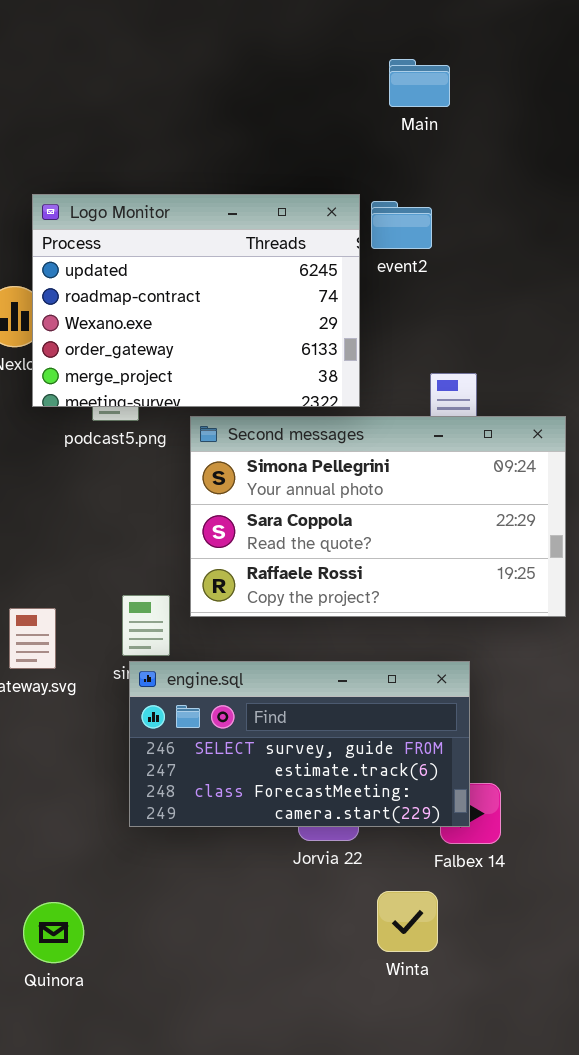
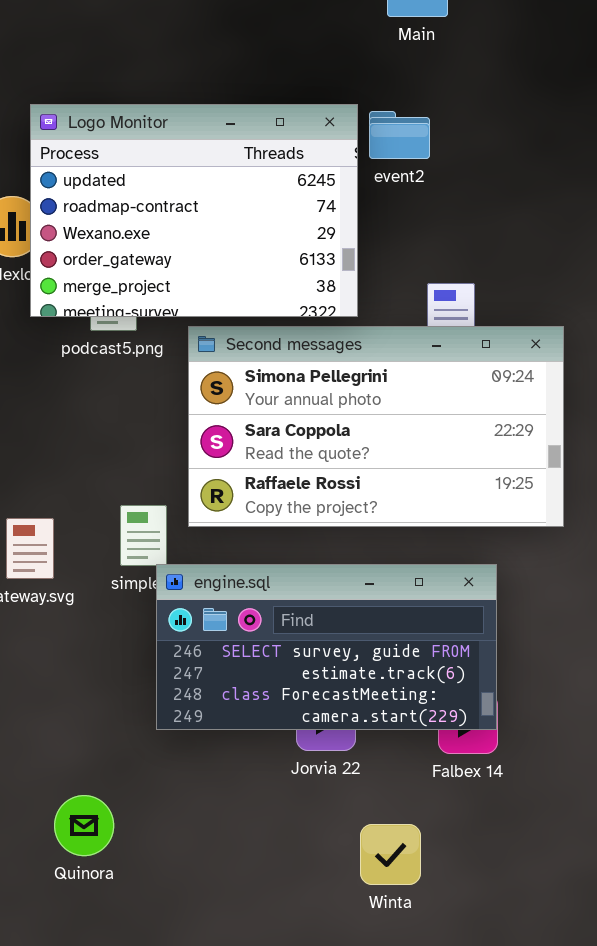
engine.sql: [129,661,470,827] -> [156,564,497,730], moved
Winta: [377,891,438,952] -> [360,824,421,885], moved
Quinora: [23,902,84,963] -> [54,795,114,856], moved

